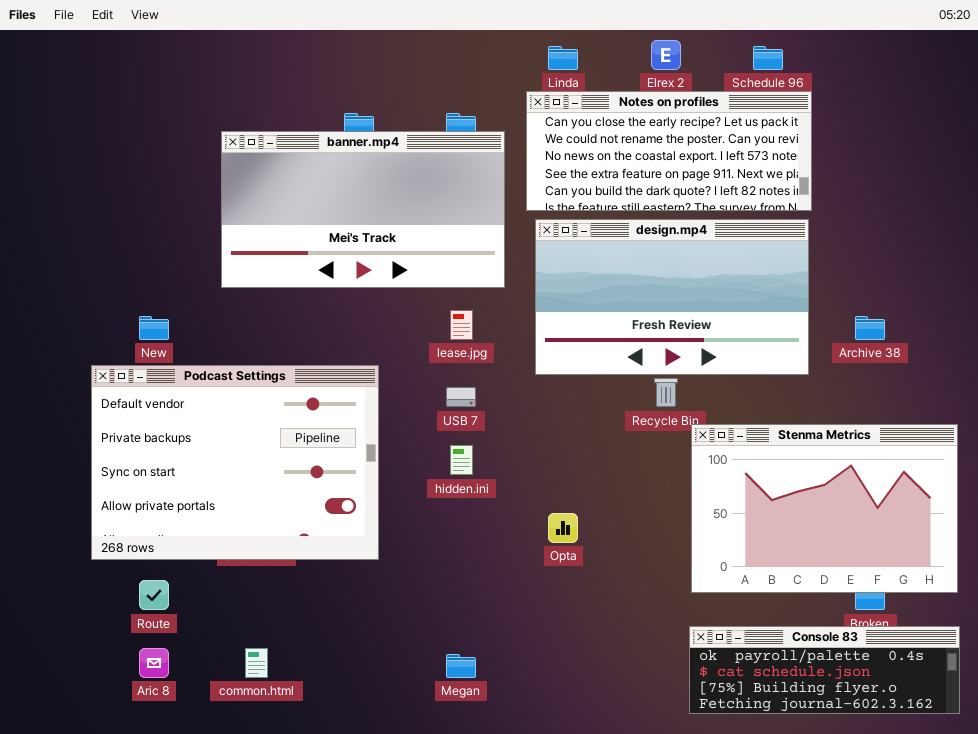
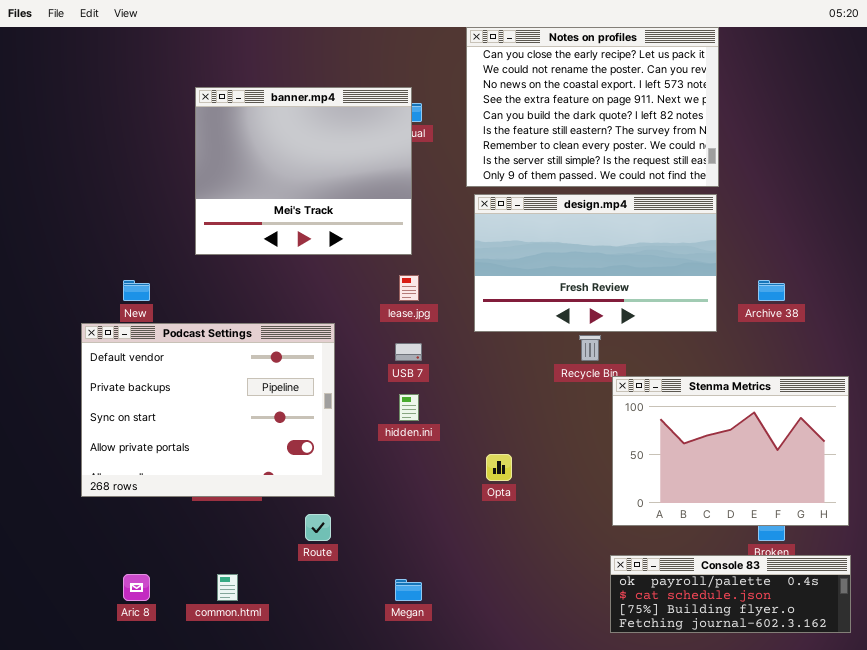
Notes on profiles: [526,91,812,211] -> [466,27,719,187], resized
banner.mp4: [221,131,505,288] -> [195,87,412,255], resized
Route: [139,580,169,610] -> [305,514,331,541], moved

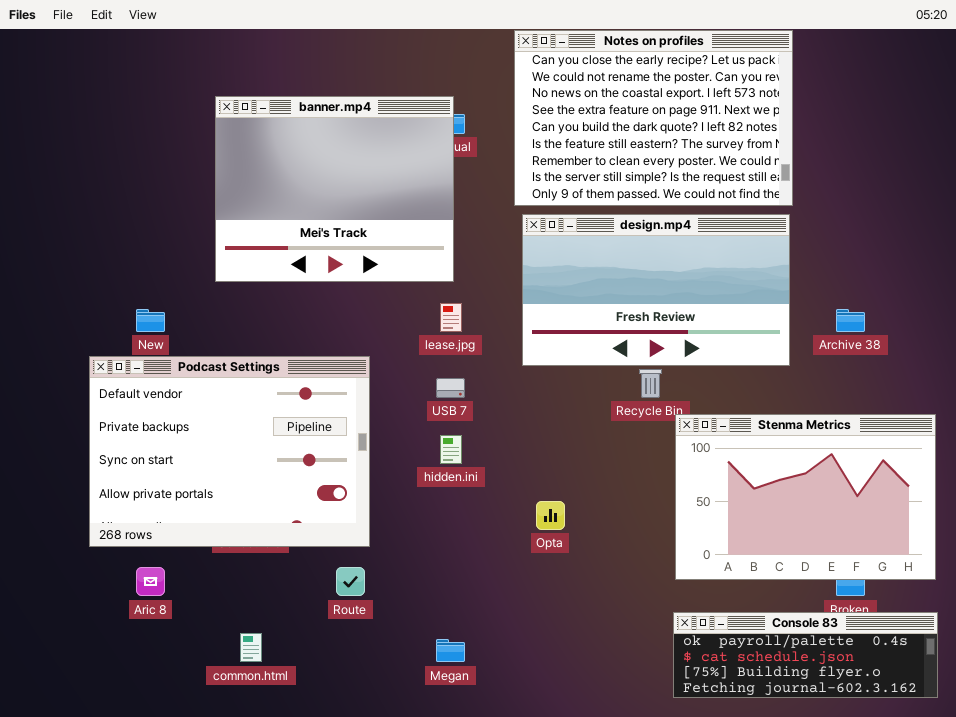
Aric 8: [123,574,150,601] -> [136,567,165,596], moved

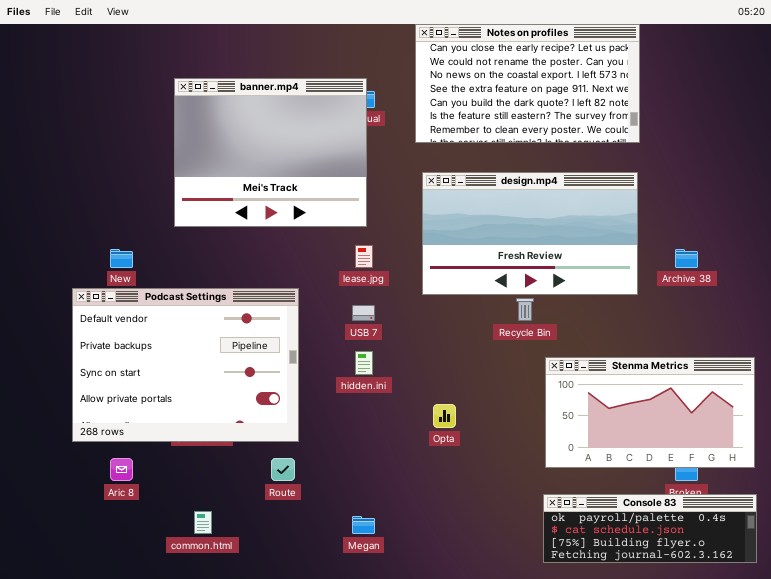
Notes on profiles: [514,30,793,206] -> [415,24,640,143], resized
Stenma Metrics: [675,414,936,580] -> [545,357,755,468], resized

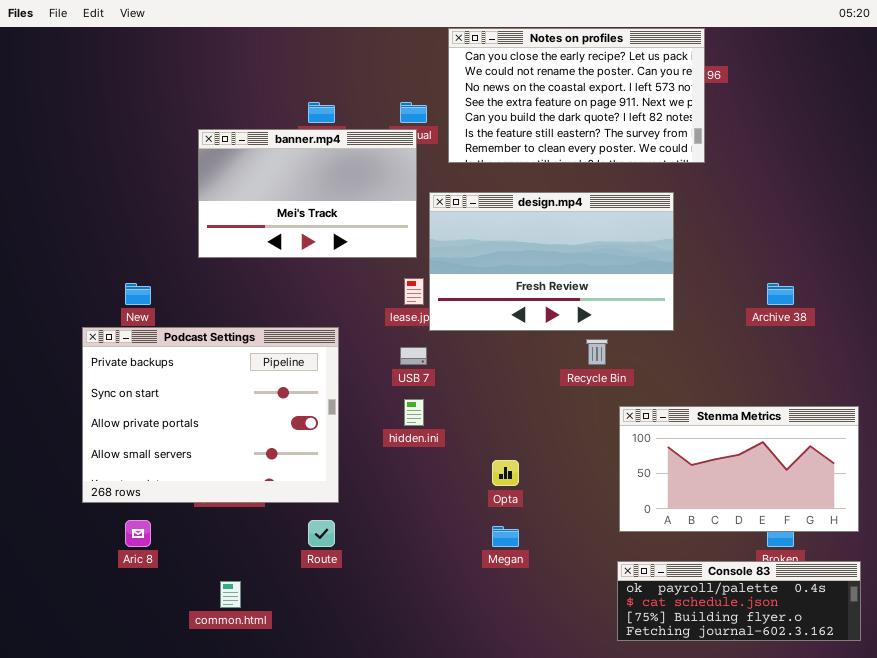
Notes on profiles: [415,24,640,143] -> [448,28,705,163], moved
banner.mp4: [174,78,367,227] -> [198,129,417,258], resized
design.mp4: [422,172,638,295] -> [429,192,674,331], moved
Podcast Settings: [72,288,299,442] -> [82,327,339,503], scrolled down 1 row
Megan: [352,516,375,534] -> [492,526,519,547], moved

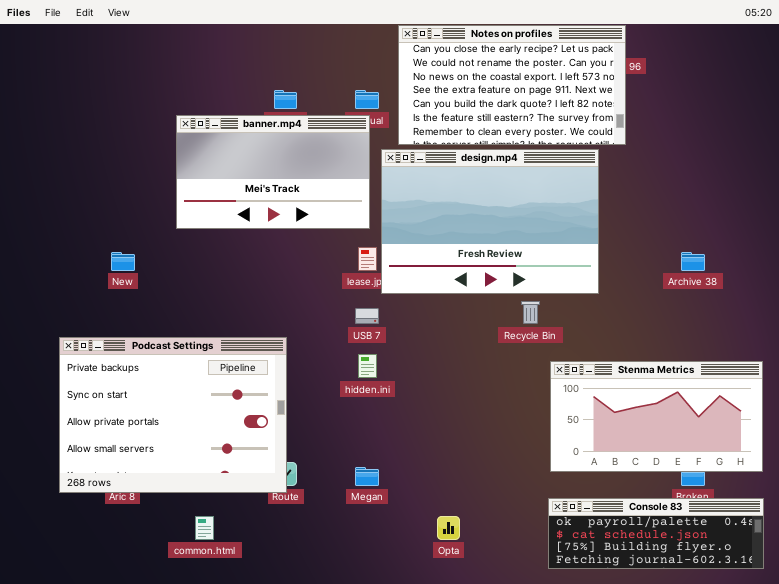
design.mp4: [429,192,674,331] -> [381,149,599,294], resized
Podcast Settings: [82,327,339,503] -> [59,337,287,493], moved
Opta: [492,460,519,486] -> [437,516,460,540], moved
Megan: [492,526,519,547] -> [355,467,379,486], moved

